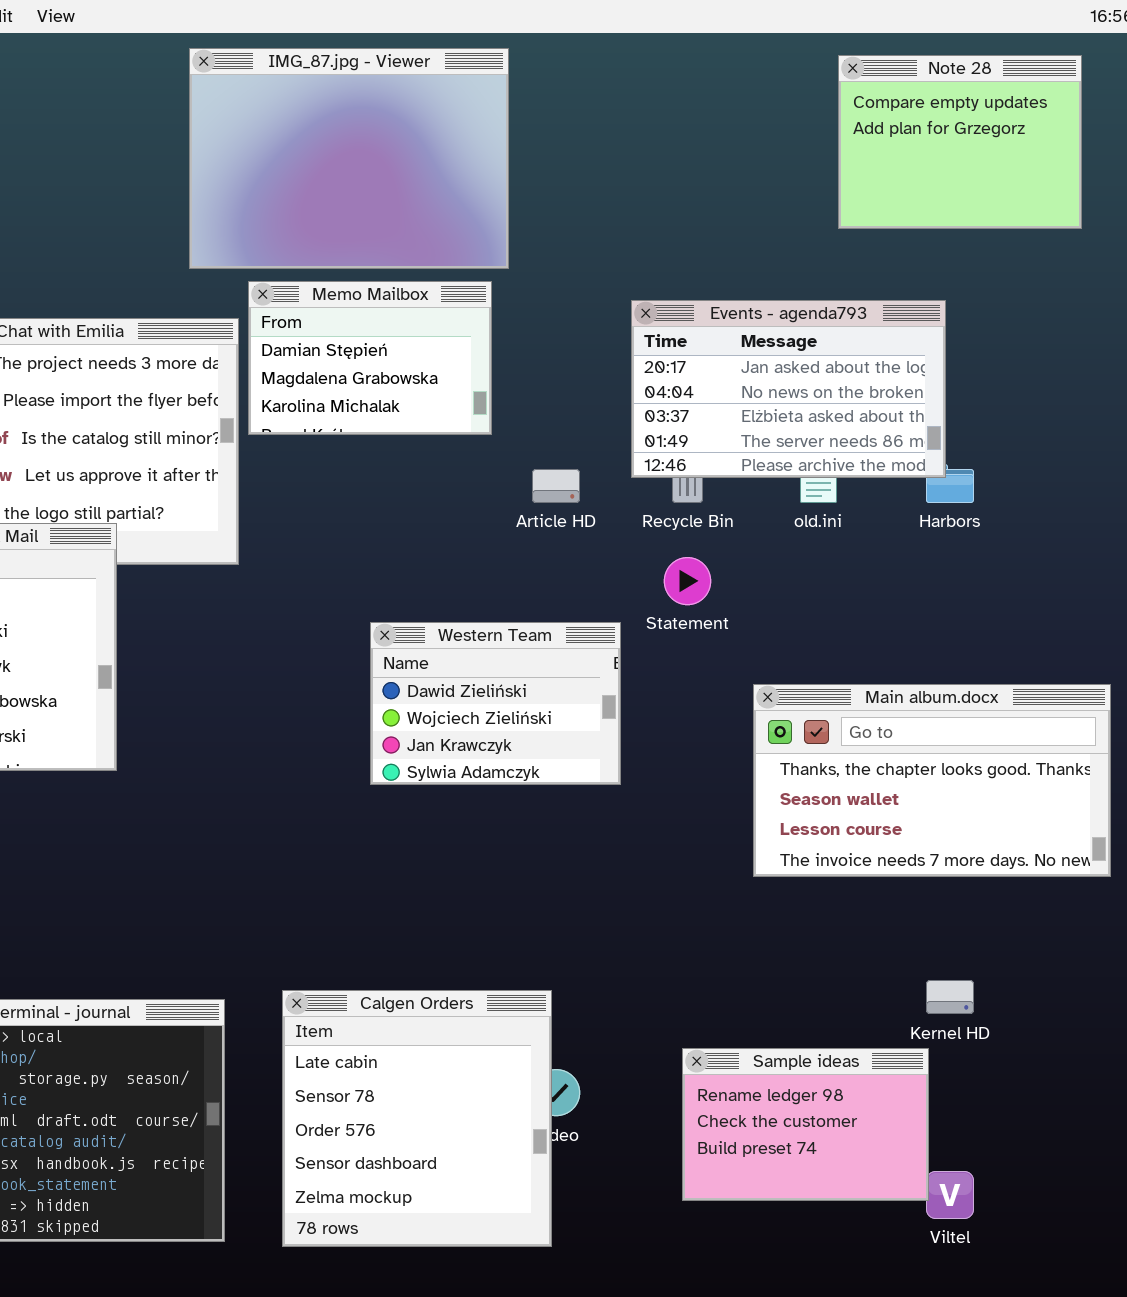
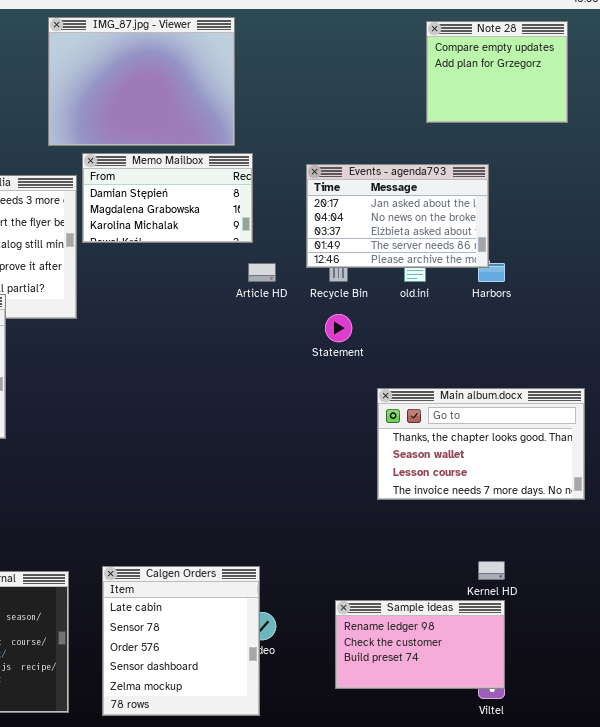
Memo Mailbox: [248,281,492,435] -> [82,153,253,243], resized
Western Team: [370,622,621,785] -> none, closed
Sample ideas: [682,1048,929,1201] -> [335,600,505,689], resized

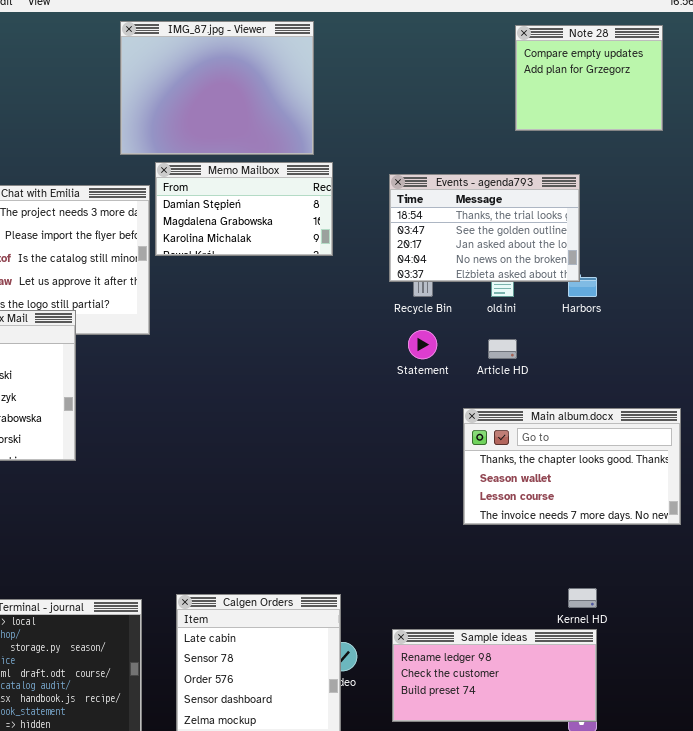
Events - agenda793: [306,164,489,268] -> [389,174,580,282], scrolled up 2 rows
Article HD: [248,263,276,282] -> [488,339,517,359], moved
Sample ideas: [335,600,505,689] -> [392,629,597,722], resized

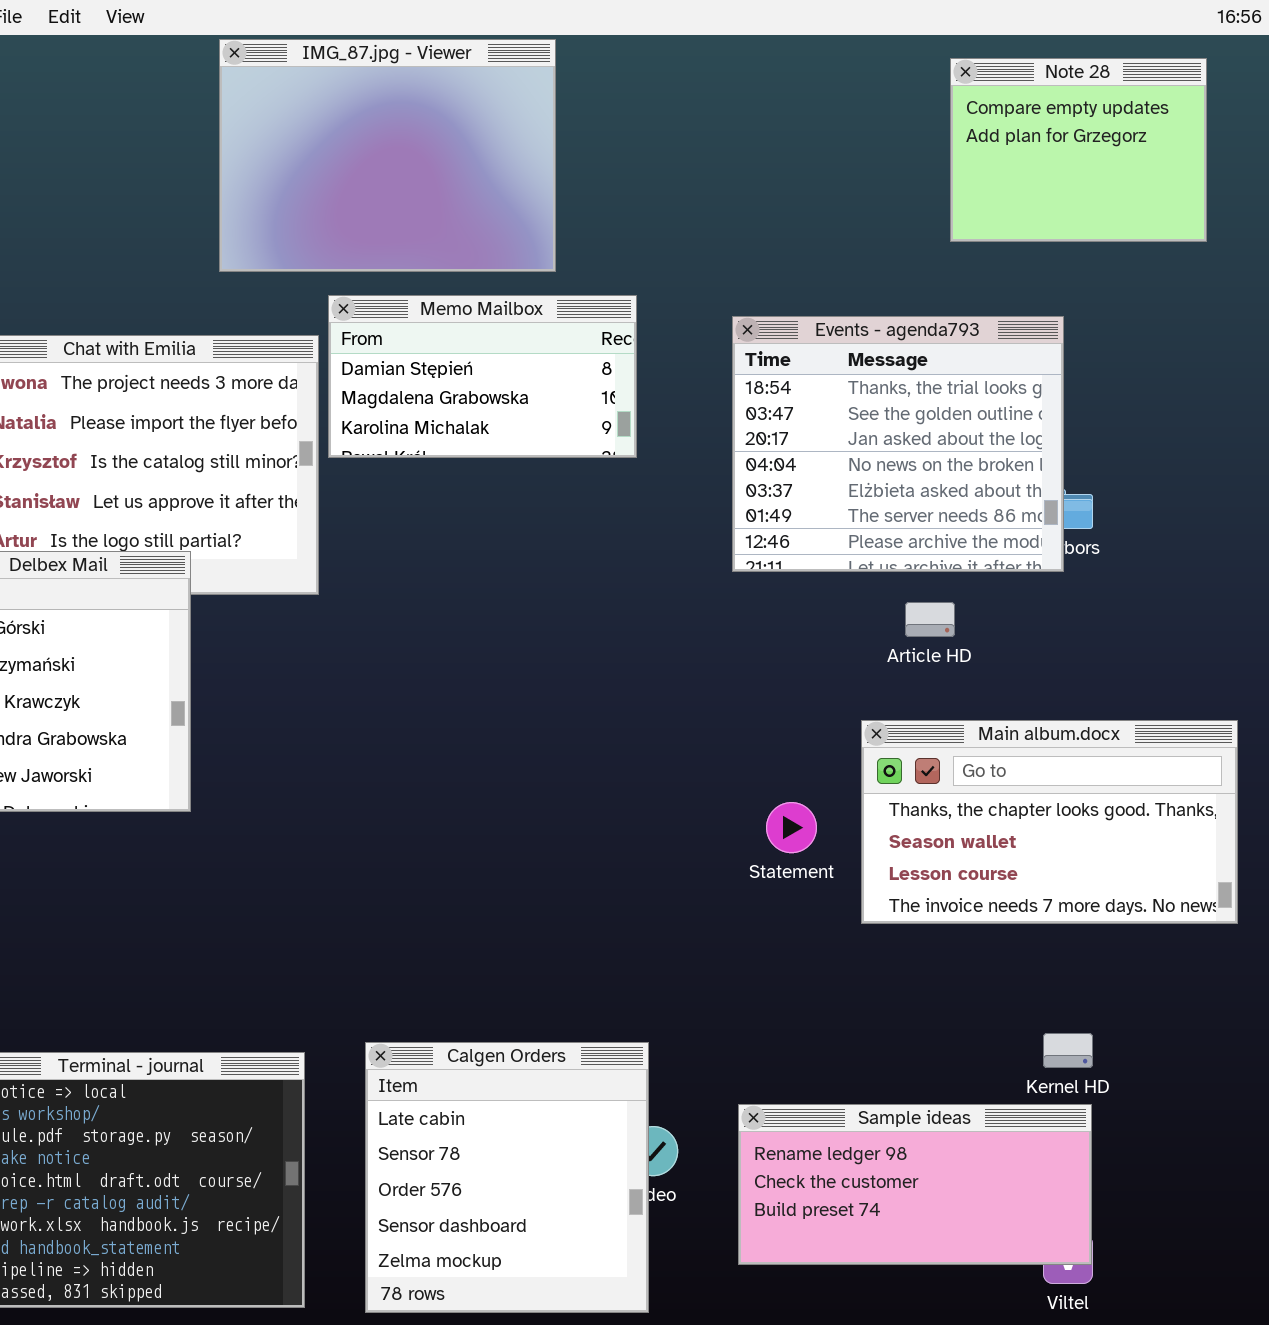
IMG_87.jpg - Viewer: [120,21,314,155] -> [219,39,556,272], moved
Events - agenda793: [389,174,580,282] -> [732,316,1064,572], resized
Statement: [408,330,437,359] -> [766,802,817,853], moved

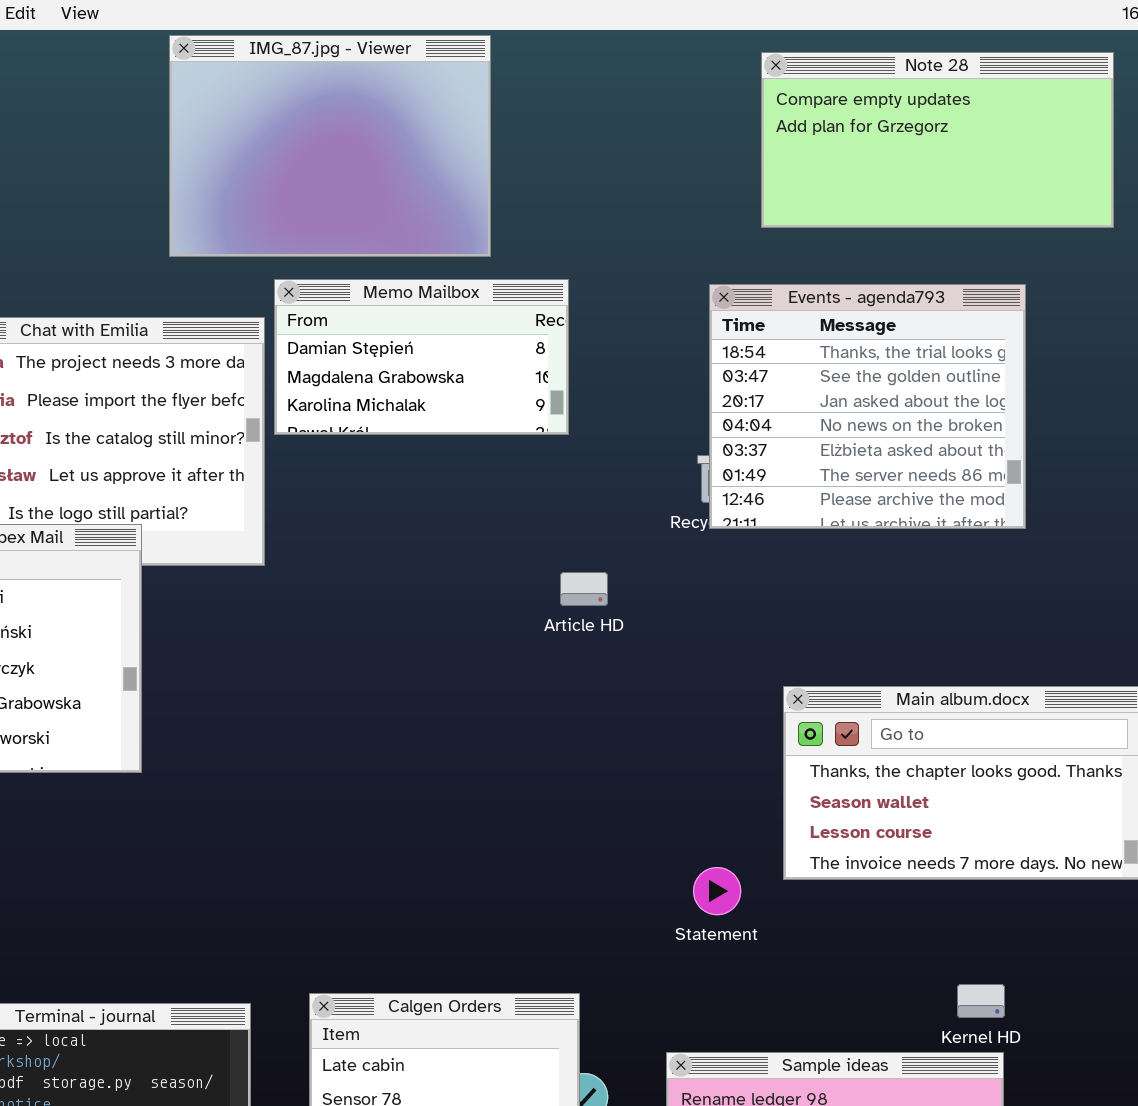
Note 28: [950,58,1207,242] -> [761,52,1114,228], resized
Events - agenda793: [732,316,1064,572] -> [709,284,1026,529], moved
Article HD: [905,602,955,637] -> [560,572,608,606], moved
Statement: [766,802,817,853] -> [693,867,741,915], moved

